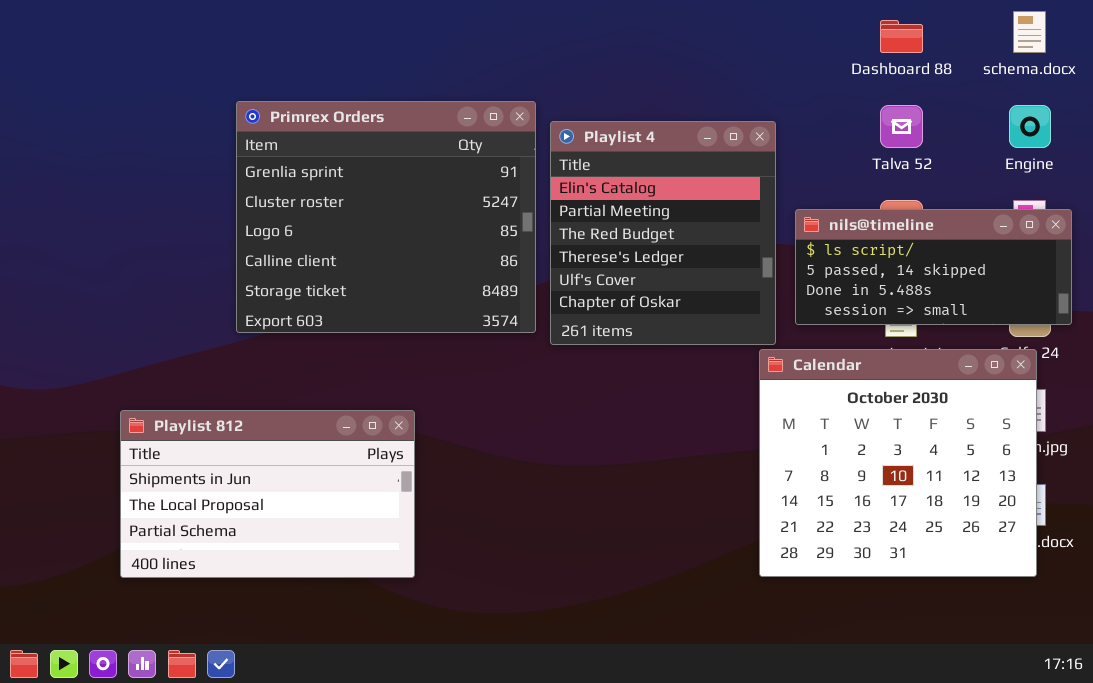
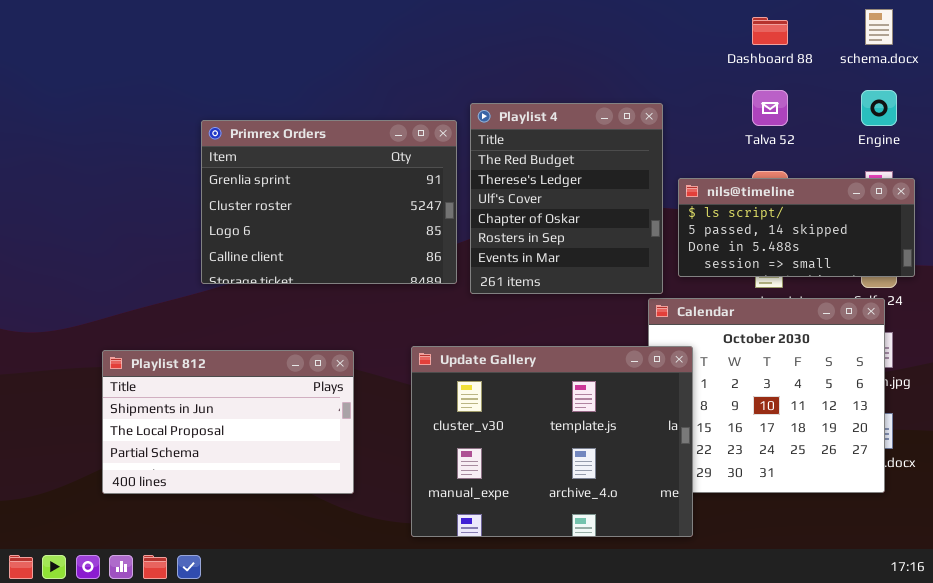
Primrex Orders: [236,101,536,333] -> [201,120,457,284], resized
Playlist 4: [550,121,776,345] -> [470,103,663,294], scrolled down 2 rows
Update Gallery: none -> [411,346,693,537], opened

